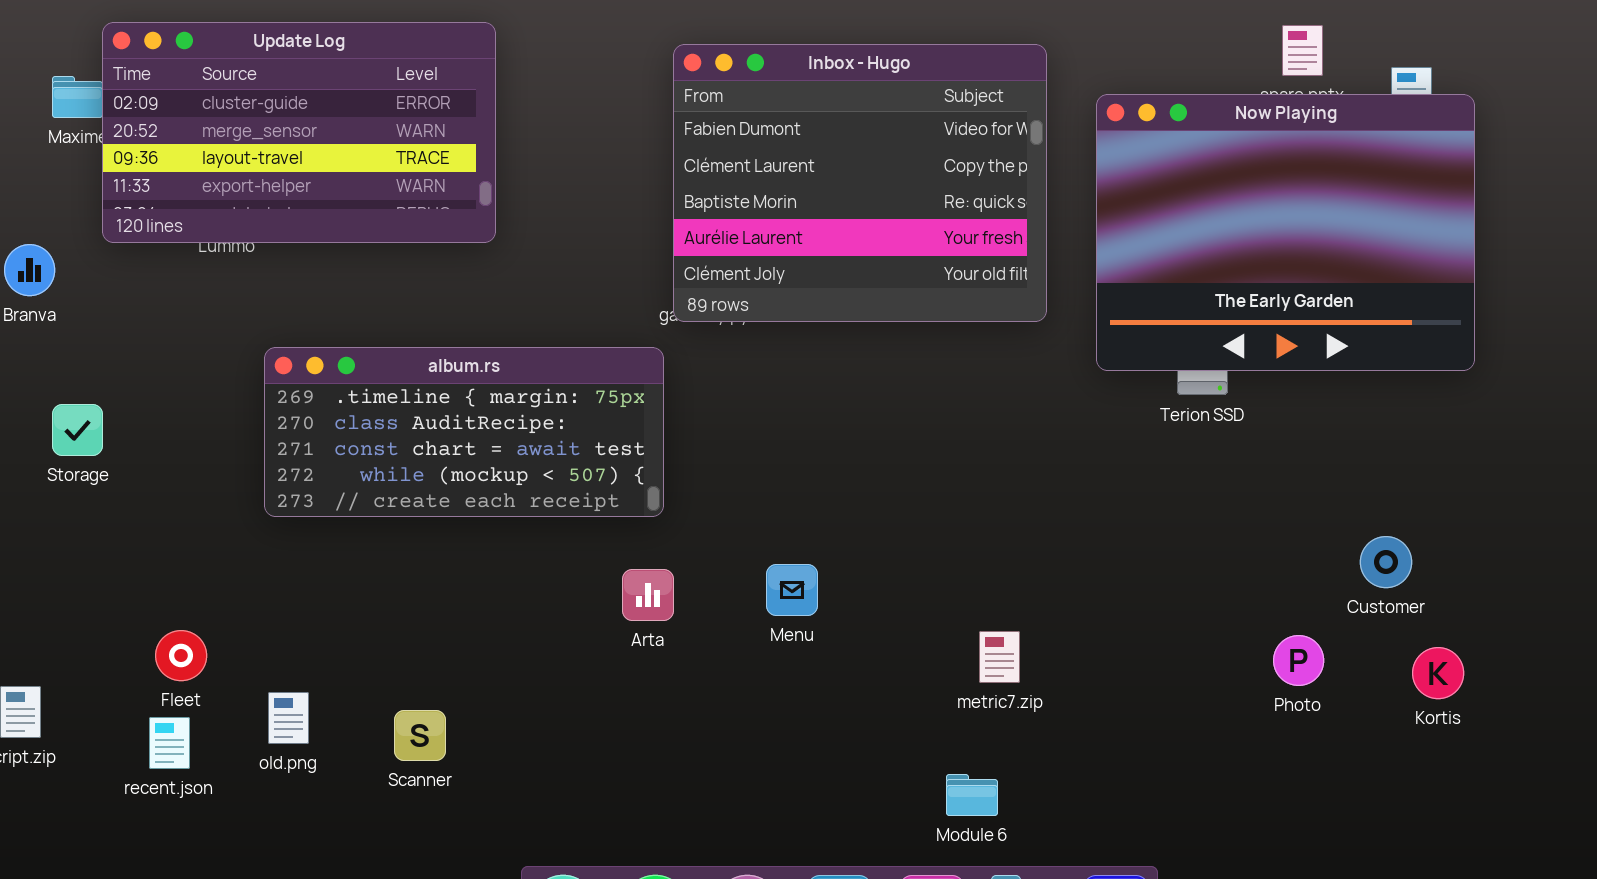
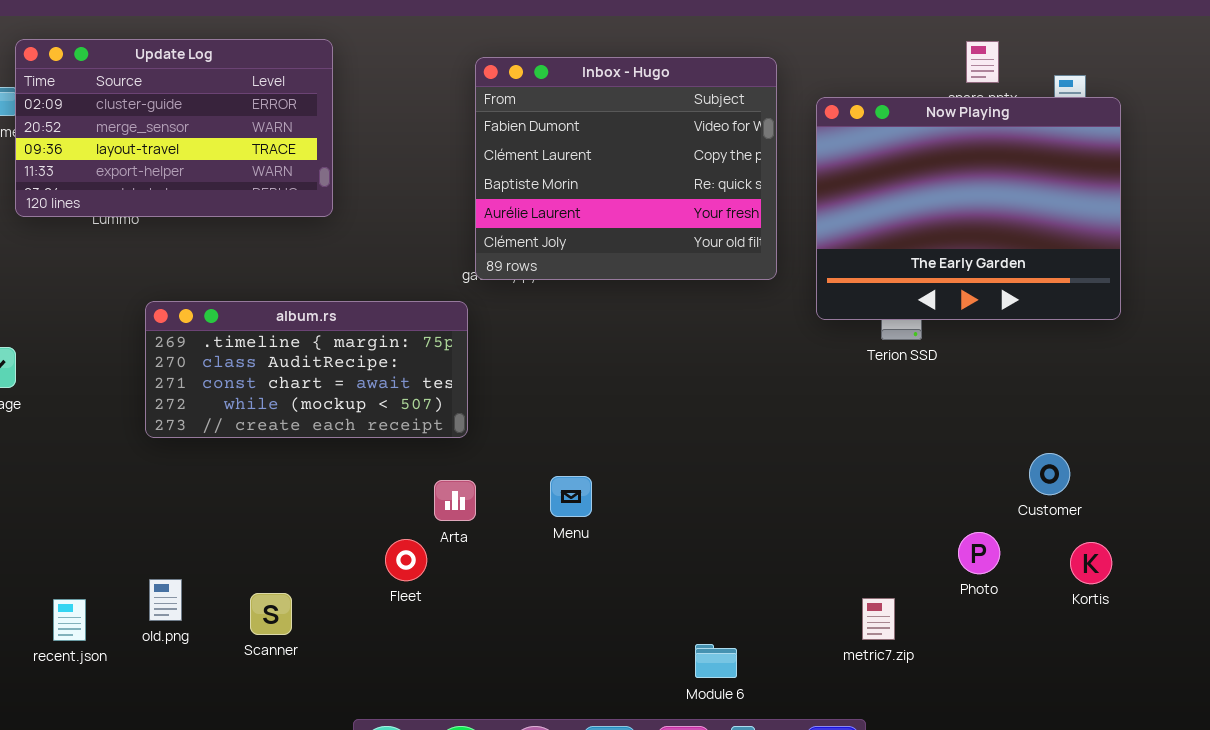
Fleet: [155,630,207,681] -> [385,539,427,581], moved
metric7.zip: [979,631,1020,683] -> [862,598,895,640], moved

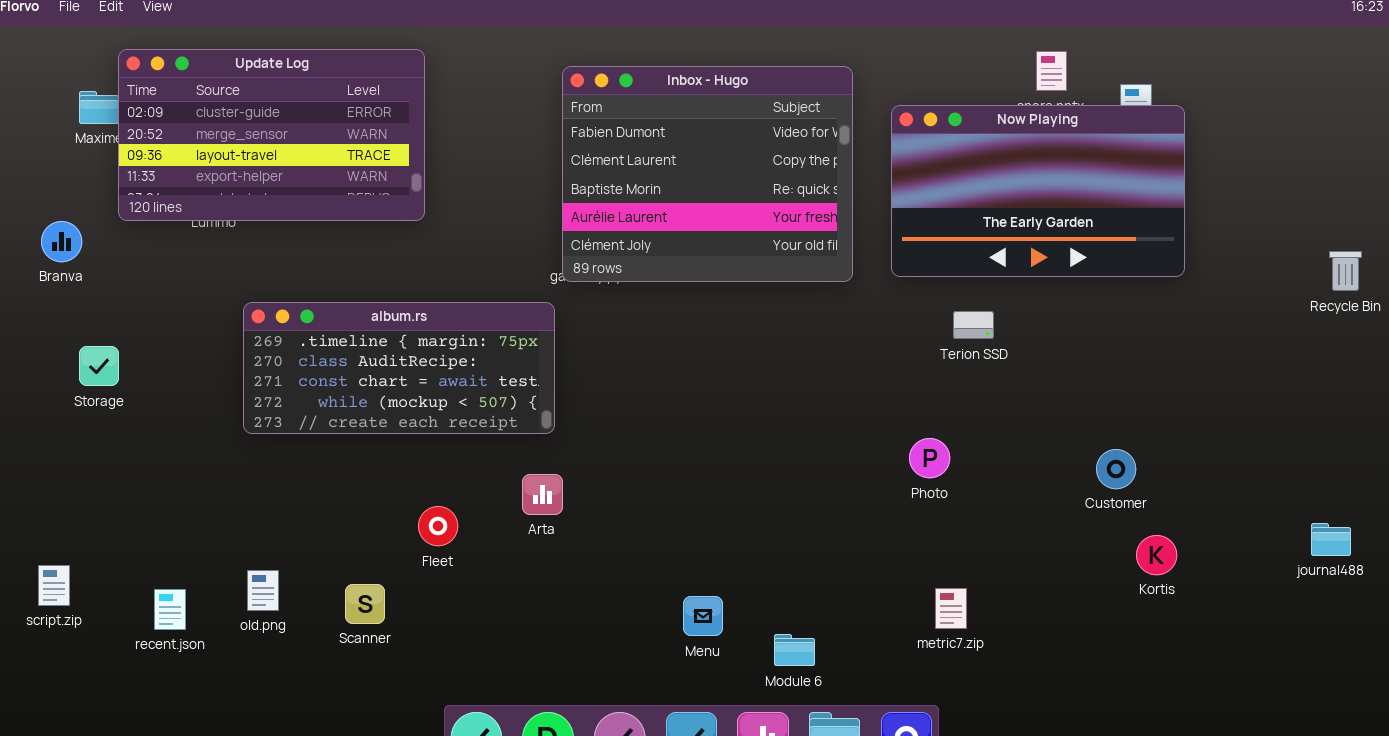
Now Playing: [816,97,1121,320] -> [891,105,1185,277], resized
Menu: [550,476,592,517] -> [683,596,723,636], moved
Photo: [958,532,1000,574] -> [909,438,950,478], moved
Fleet: [385,539,427,581] -> [418,506,458,546], moved

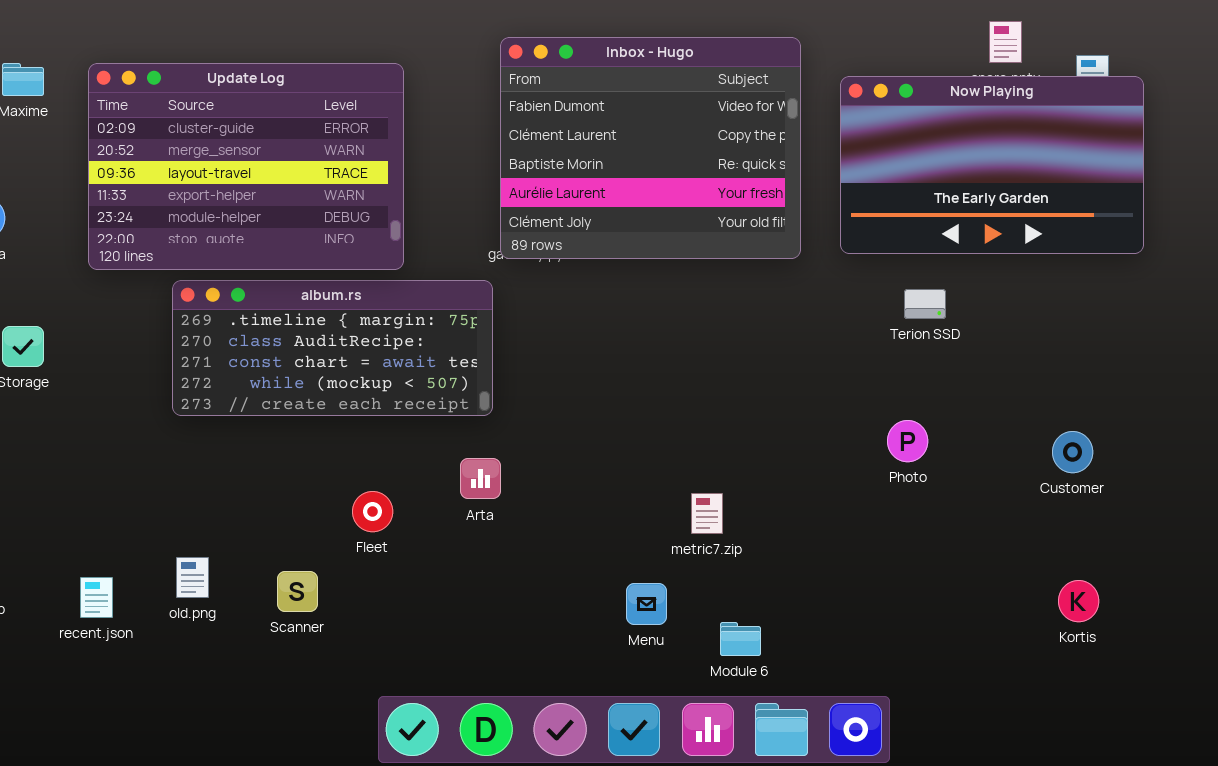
Update Log: [118,49,425,221] -> [88,63,404,270], moved, resized
Photo: [909,438,950,478] -> [887,420,928,462], moved
Kortis: [1136,535,1177,575] -> [1058,580,1099,622], moved
metric7.zip: [935,588,967,629] -> [691,493,723,534], moved

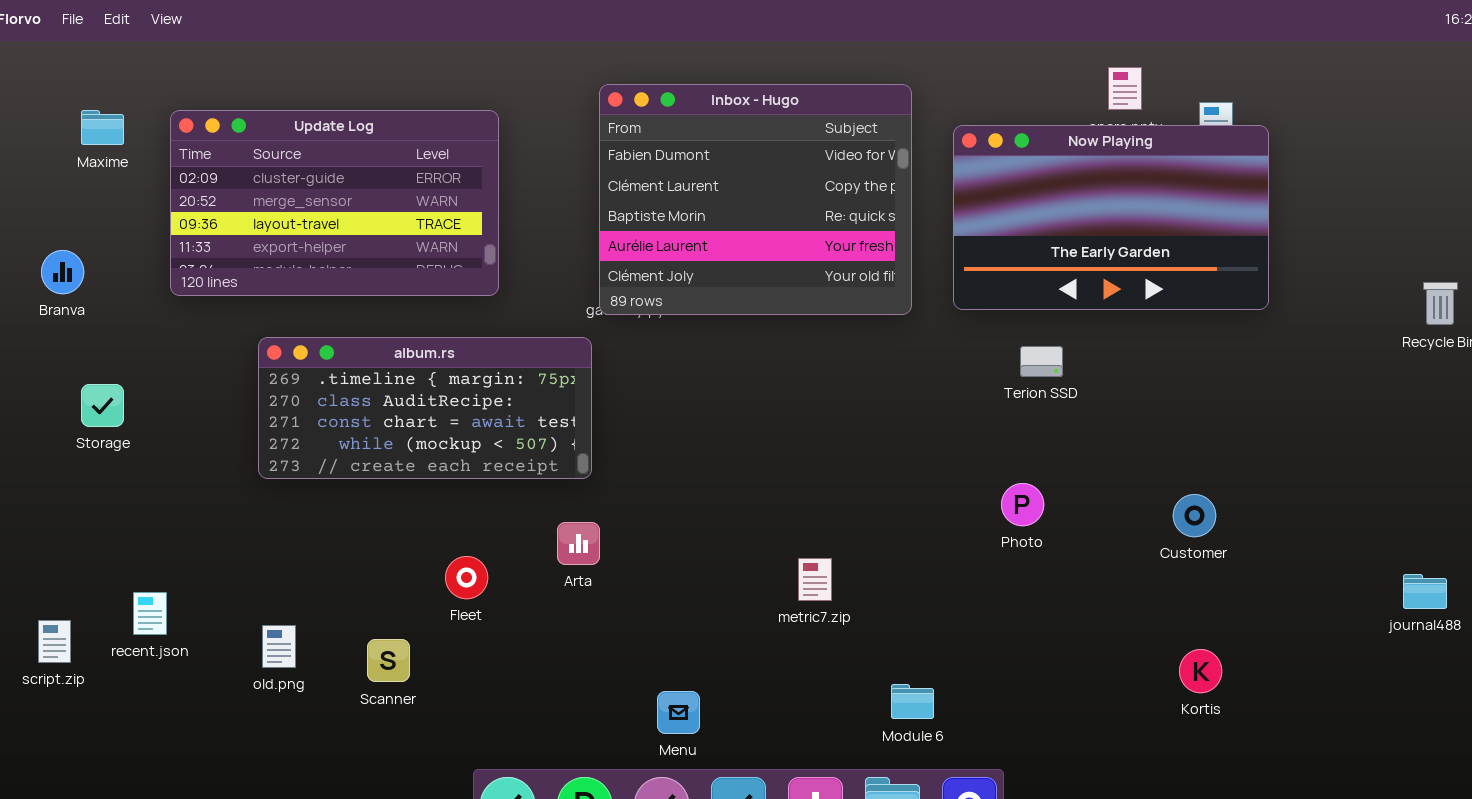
Update Log: [88,63,404,270] -> [170,110,499,296], resized
recent.json: [80,577,113,618] -> [133,592,167,635], moved
Menu: [626,583,667,625] -> [657,691,700,734], moved
Module 6: [720,622,761,656] -> [891,684,934,719], moved

